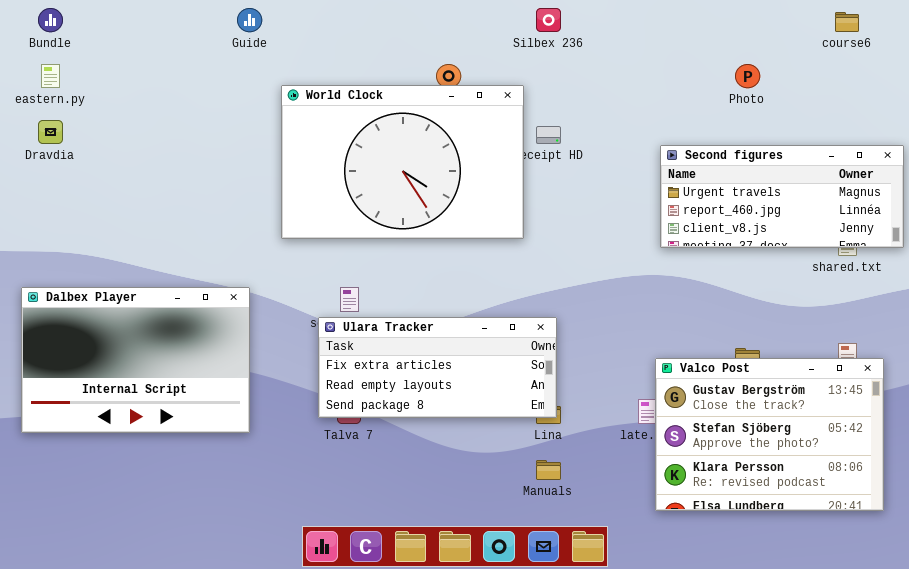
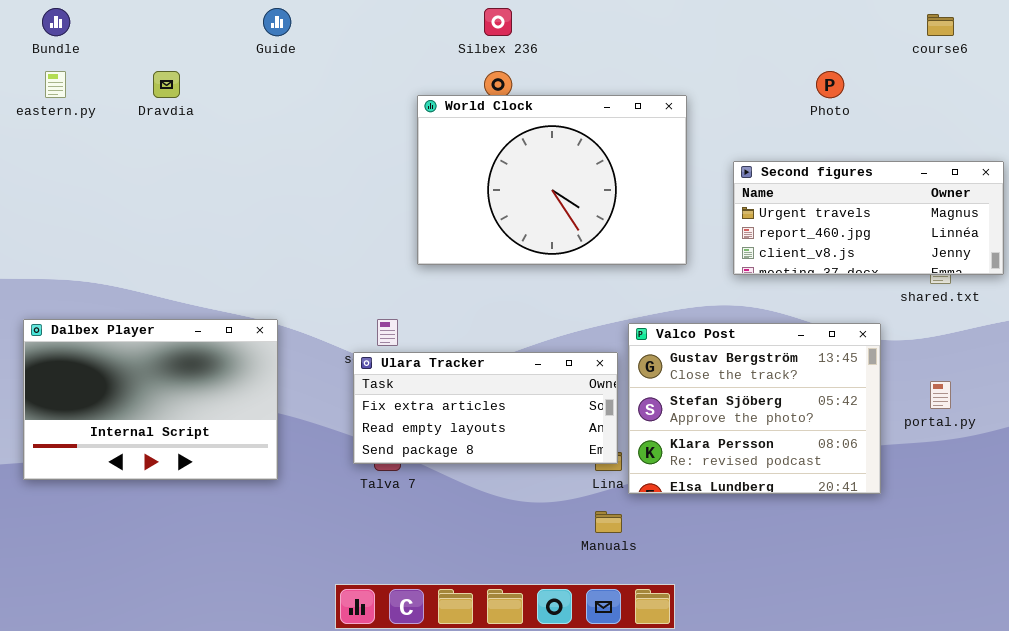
Silbex 236: [536,8,561,32] -> [484,8,512,36], moved
World Clock: [281,85,524,239] -> [417,95,687,265], moved
Dravdia: [38,120,63,144] -> [153,71,180,98], moved
Valco Post: [655,358,884,511] -> [628,323,881,494], moved

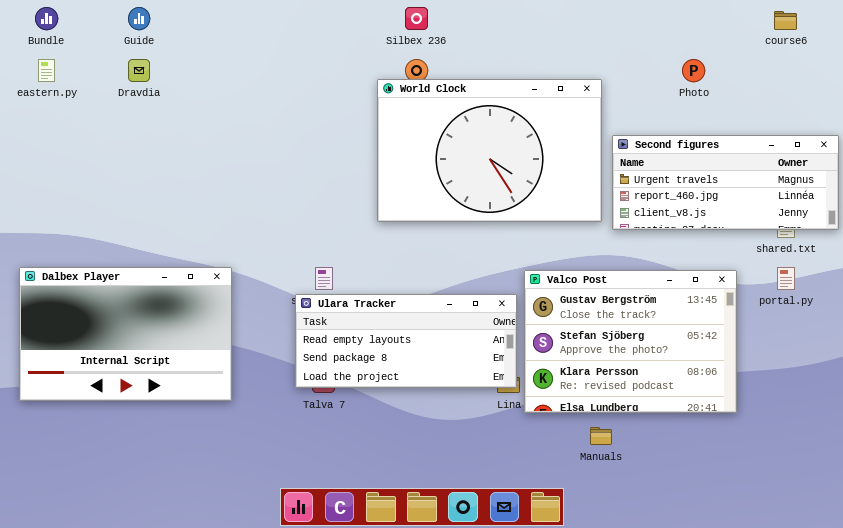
Guide: [263,8,291,36] -> [128,7,150,30], moved
World Clock: [417,95,687,265] -> [377,79,602,222], moved
Ulara Tracker: [353,352,618,464] -> [295,294,517,388], scrolled down 1 row
portal.py: [930,381,951,409] -> [777,267,795,290], moved
Manuals: [595,511,622,533] -> [590,427,612,445], moved

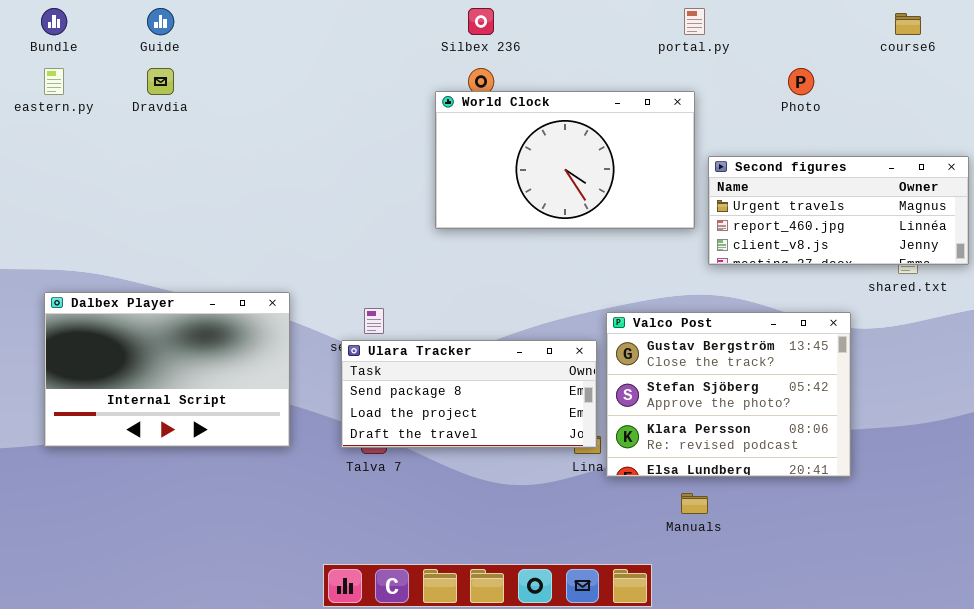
World Clock: [377,79,602,222] -> [435,91,695,229], resized
Dalbex Player: [19,267,232,401] -> [44,292,290,447], moved
portal.py: [777,267,795,290] -> [684,8,705,35], moved
Ulara Tracker: [295,294,517,388] -> [341,340,597,448], scrolled down 1 row

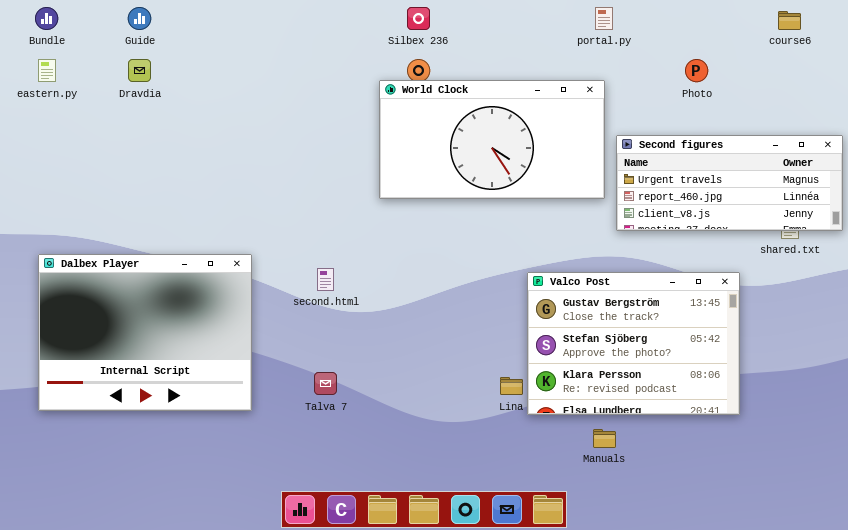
Dalbex Player: [44,292,290,447] -> [38,254,252,411], resized
Ulara Tracker: [341,340,597,448] -> none, closed

